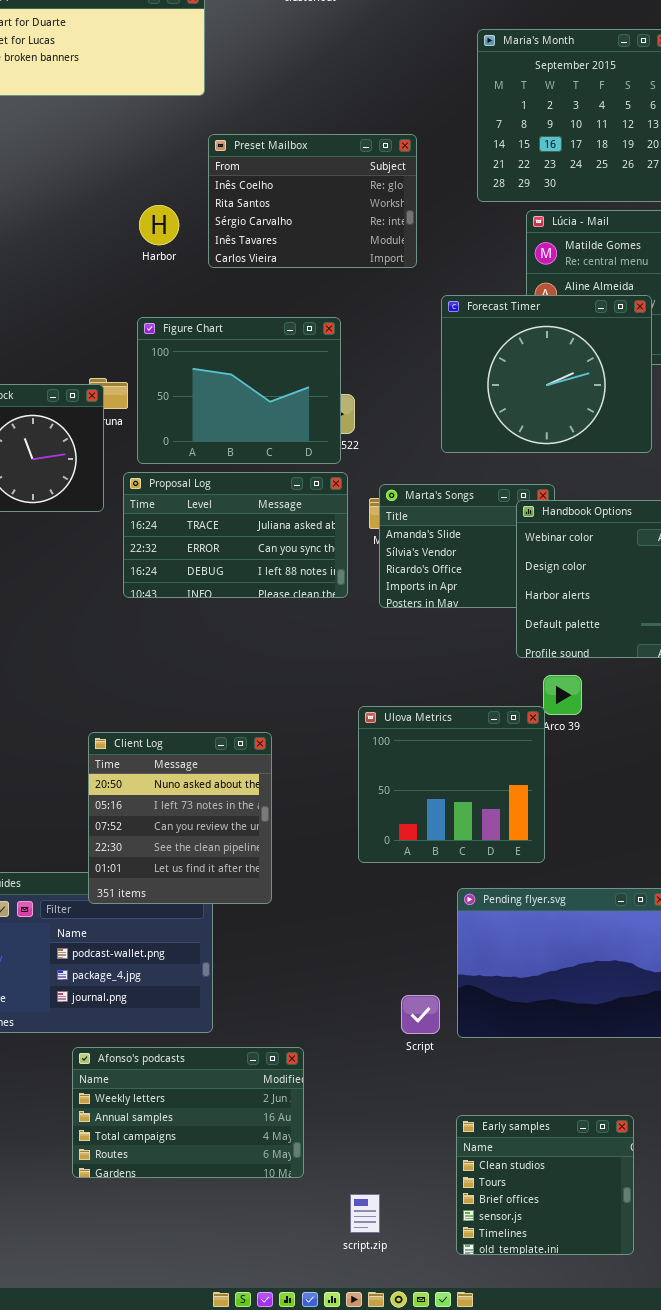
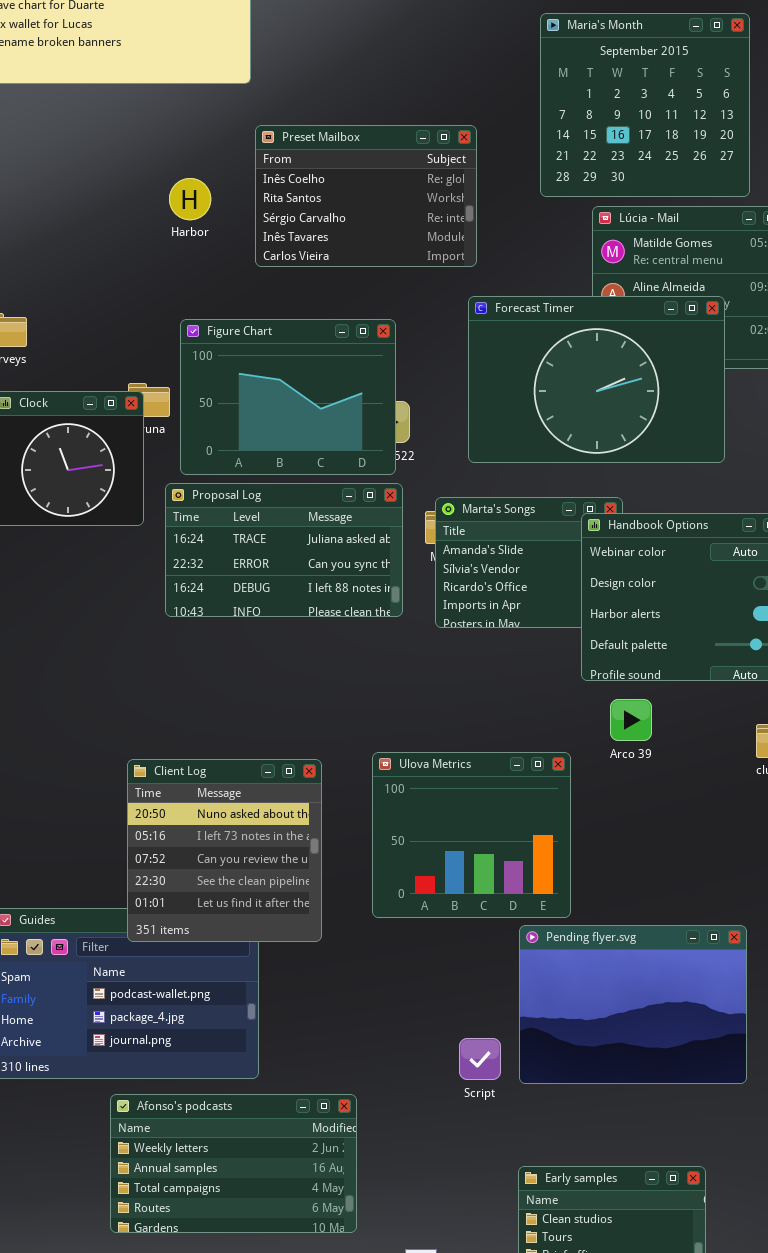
Harbor: [139,205,179,245] -> [169,178,211,220], moved
Forecast Timer: [441,295,652,453] -> [468,296,725,463], resized
Ulova Metrics: [358,706,545,863] -> [372,752,571,918], moved

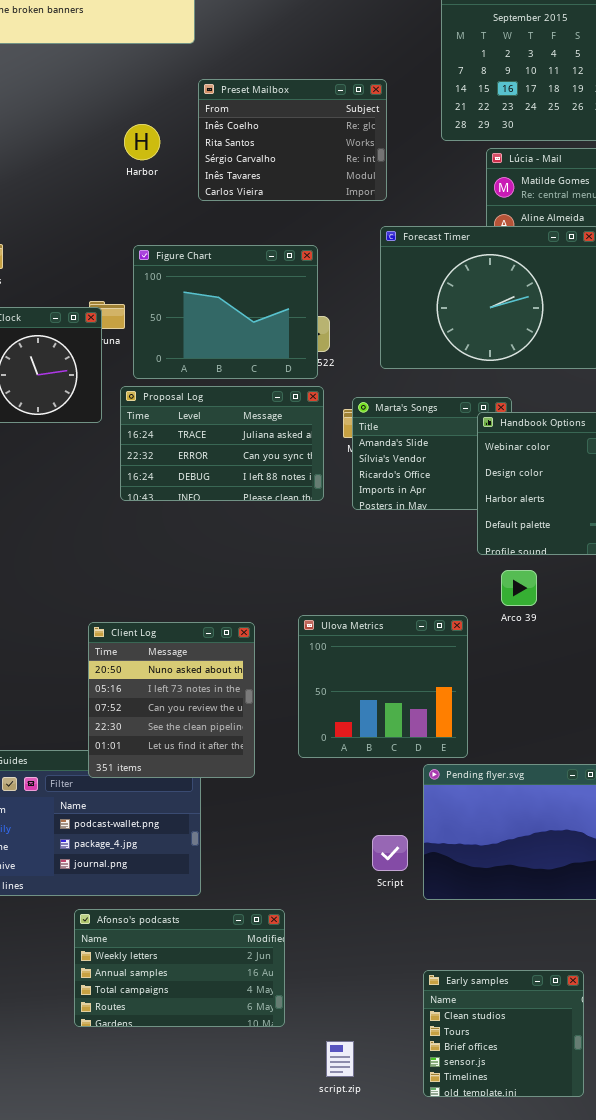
Script: [459,1038,501,1080] -> [372,835,408,871], moved

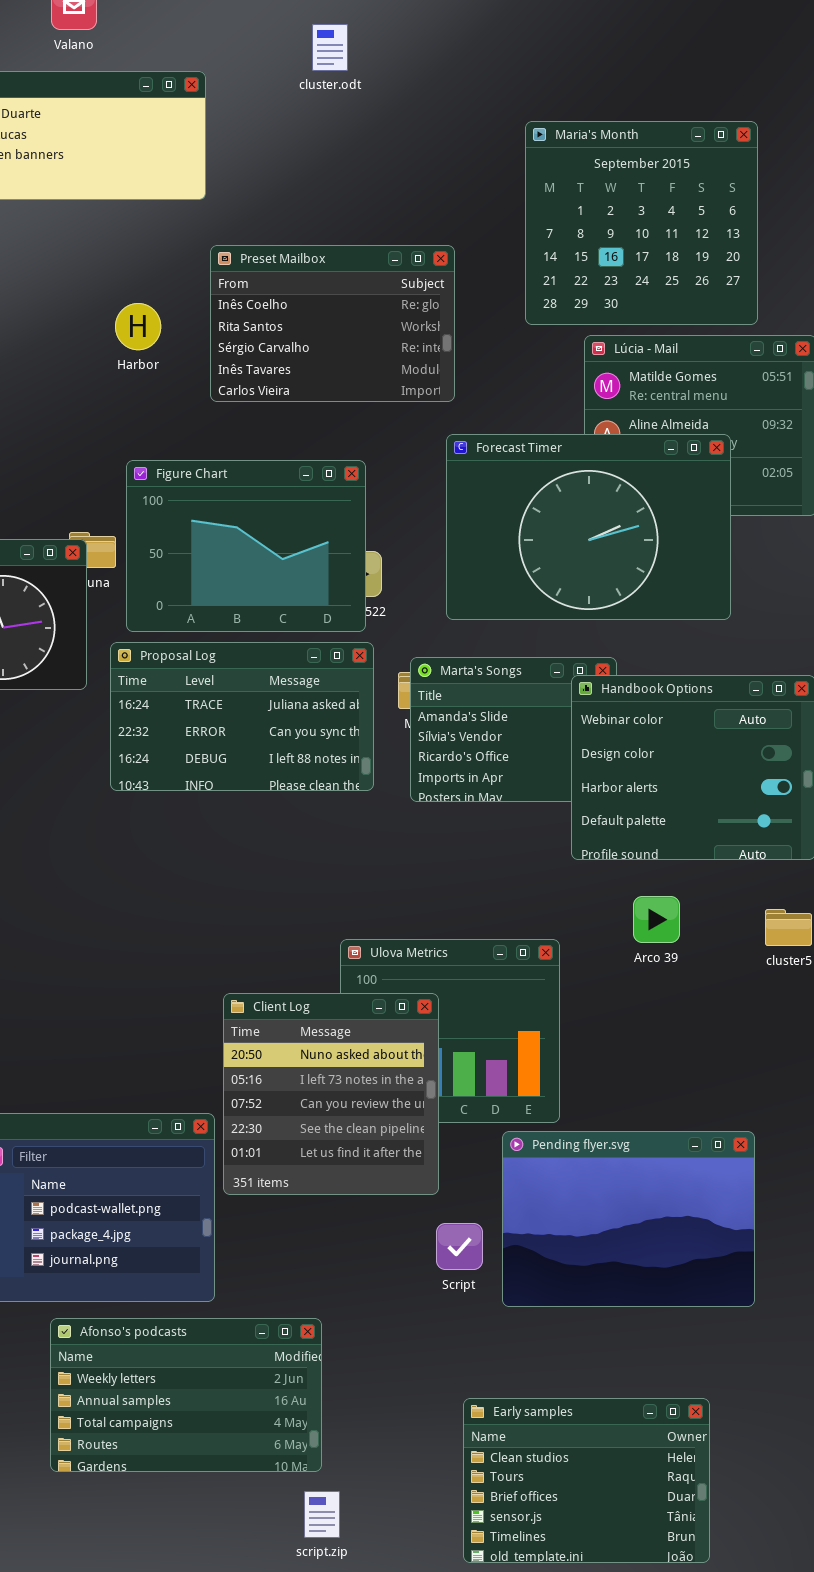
Arco 39: [501,570,537,606] -> [633,896,680,943], moved
Client Log: [88,622,255,778] -> [223,993,439,1195], moved
Early samples: [423,970,584,1097] -> [463,1398,710,1563], resized
script.zip: [326,1041,354,1077] -> [304,1491,340,1538], moved

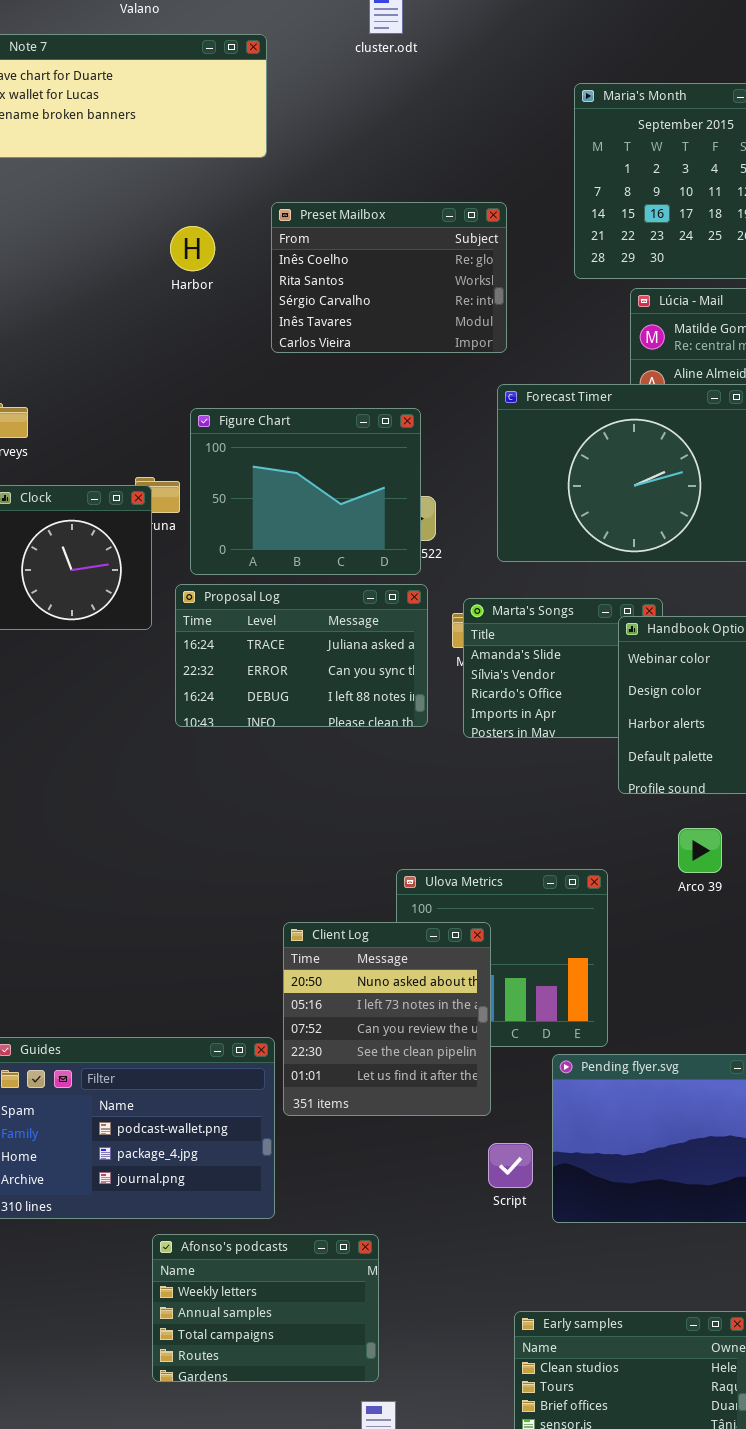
Harbor: [115,303,161,350] -> [170,226,215,271], moved
Afonso's podcasts: [50,1318,322,1472] -> [152,1234,379,1382], resized

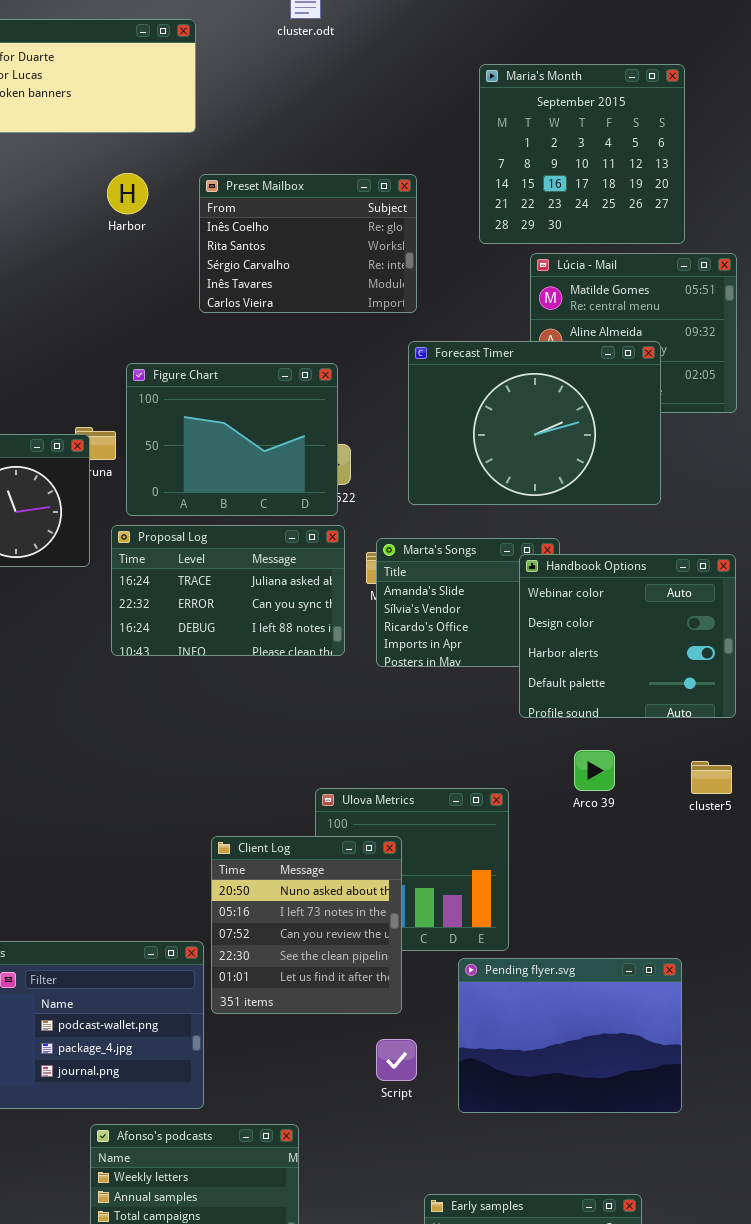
Harbor: [170,226,215,271] -> [107,173,148,214], moved
Script: [488,1143,533,1188] -> [376,1039,417,1081], moved

